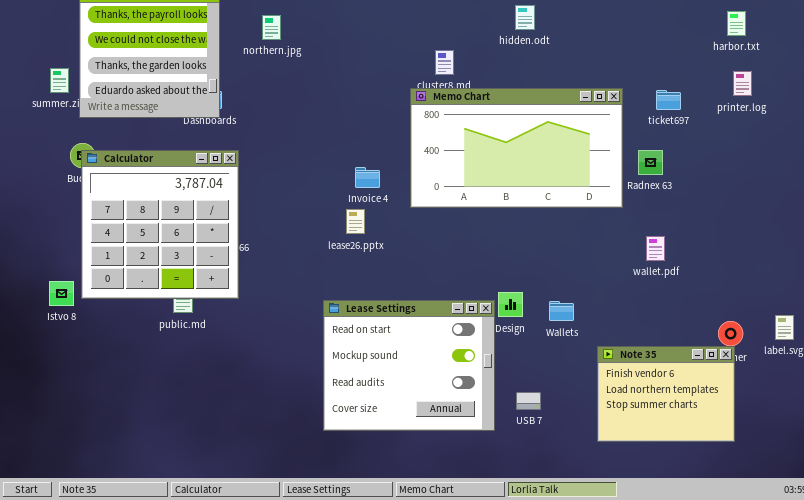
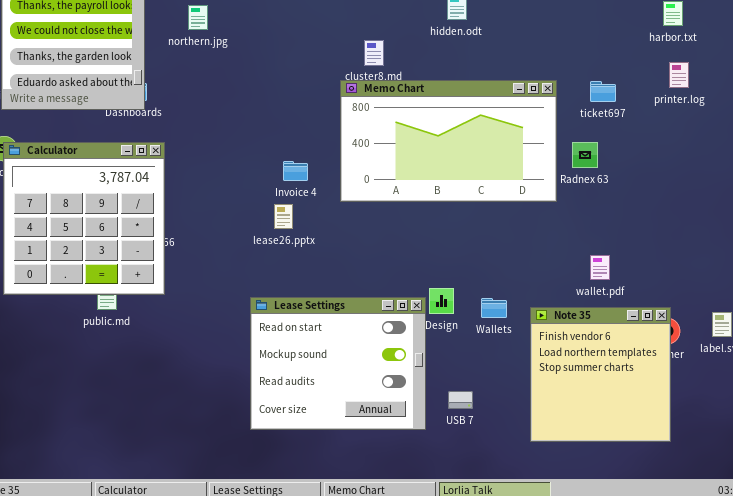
wallet.pdf: [646,236,665,261] -> [590,255,610,280], moved
Note 35: [597,346,735,442] -> [530,307,671,442], resized

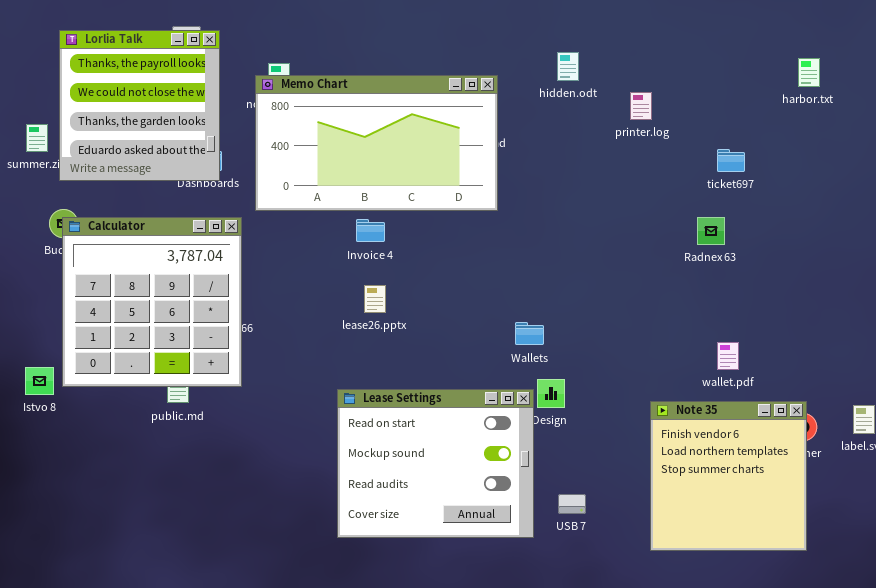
printer.log: [669,62,689,88] -> [630,92,652,120], moved
Memo Chart: [340,80,557,202] -> [255,75,498,211], moved
Invoice 4: [283,161,308,181] -> [356,219,385,242], moved
Wallets: [481,298,507,318] -> [515,322,544,345], moved

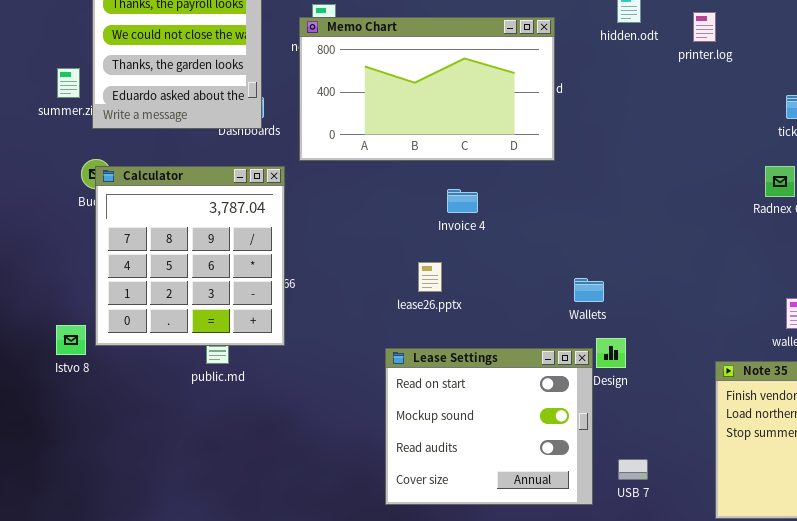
printer.log: [630,92,652,120] -> [693,12,716,42], moved
Invoice 4: [356,219,385,242] -> [447,189,478,213], moved
lease26.pptx: [364,285,386,313] -> [418,262,442,292], moved

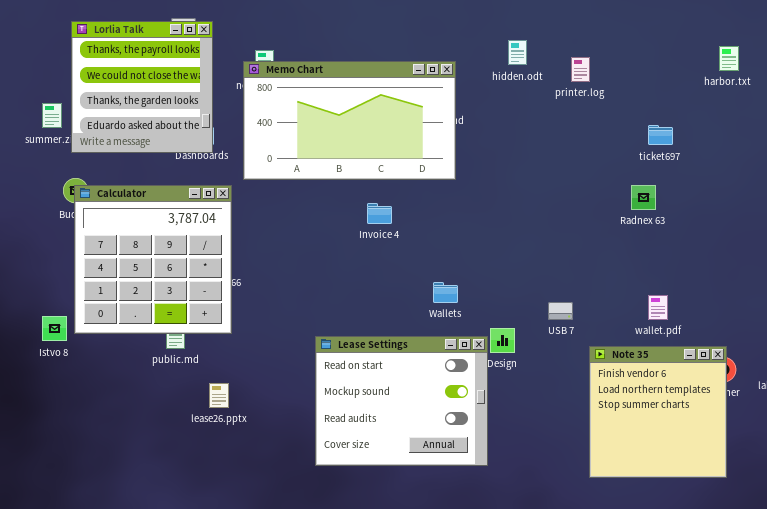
lease26.pptx: [418,262,442,292] -> [209,383,229,408], moved
Wallets: [574,278,604,302] -> [433,282,458,303], moved
USB 7: [618,459,648,480] -> [548,302,573,320], moved

